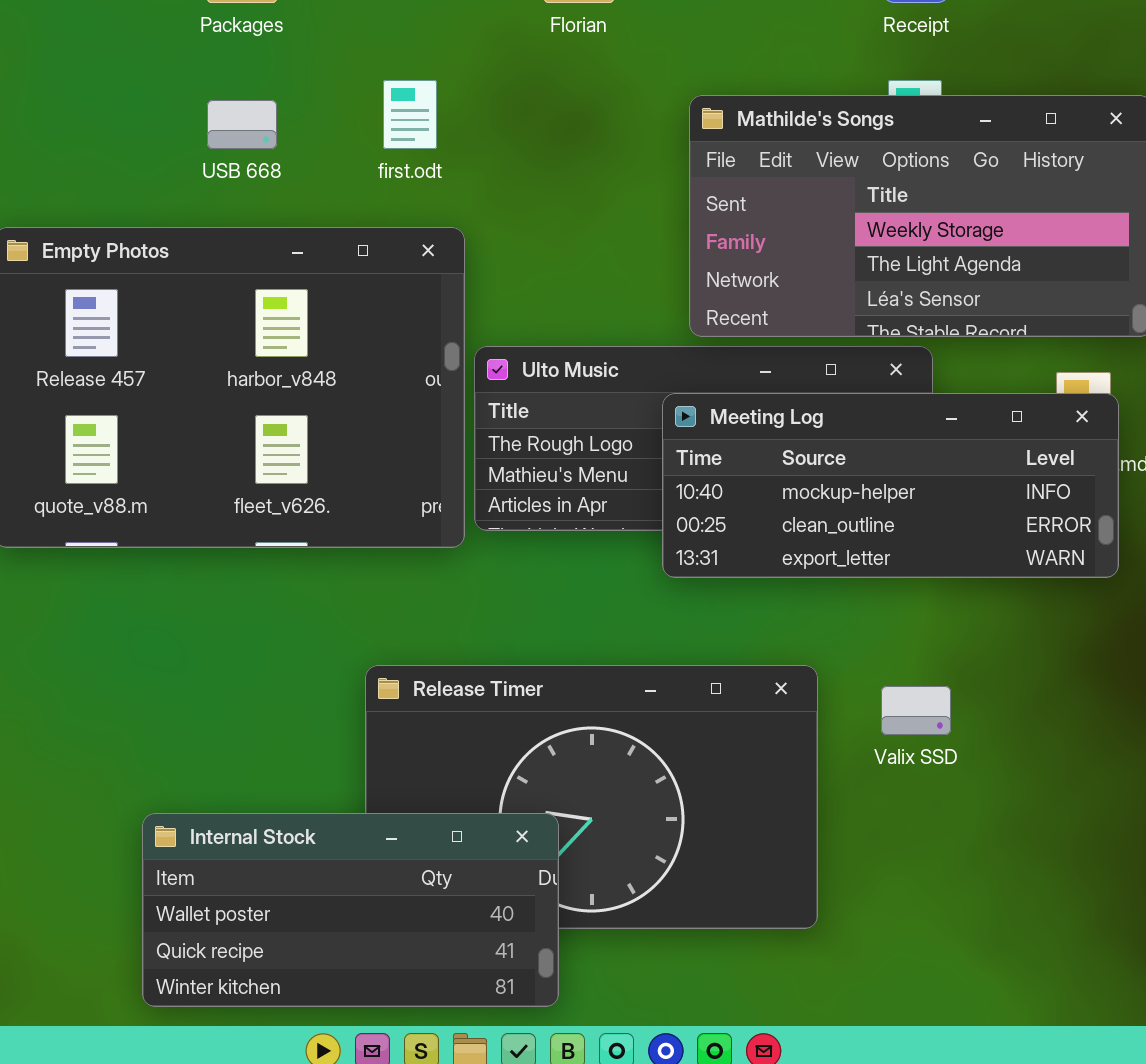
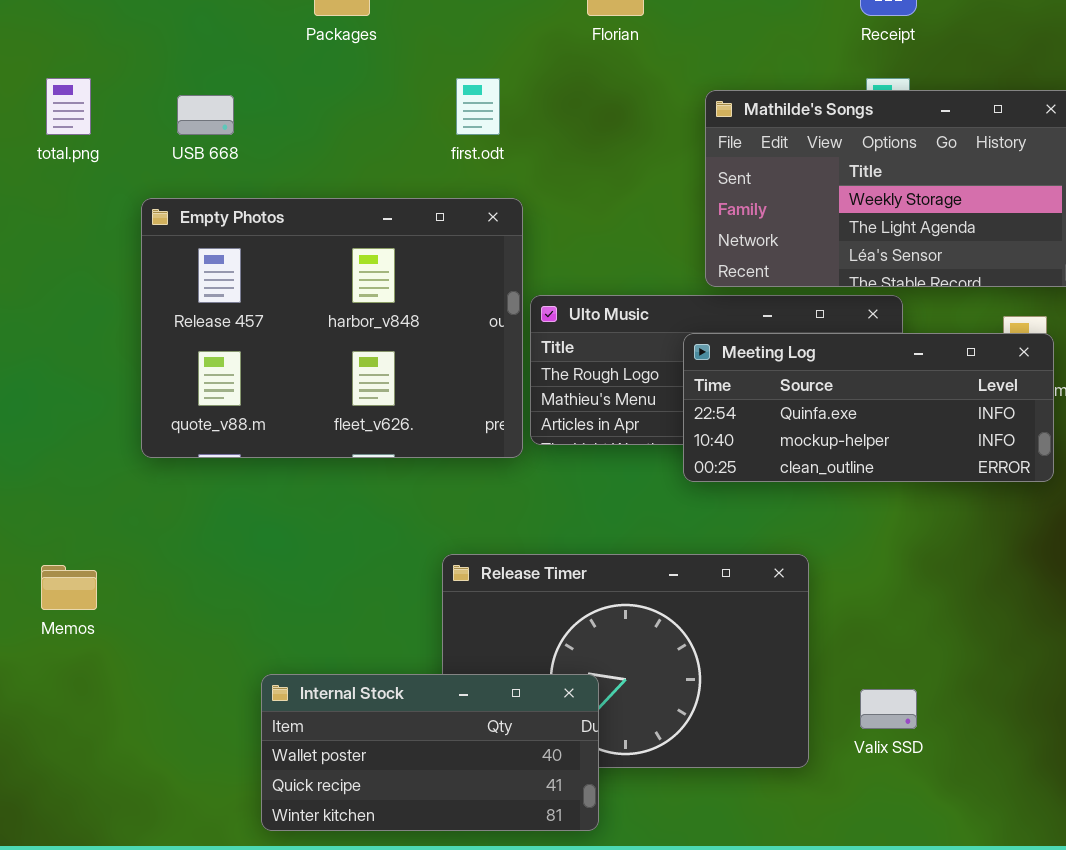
USB 668: [207,100,277,149] -> [177,95,234,135], moved
Meeting Log: [662,393,1119,578] -> [683,333,1054,482], scrolled up 1 row
Valix SSD: [881,686,951,735] -> [860,689,917,729], moved

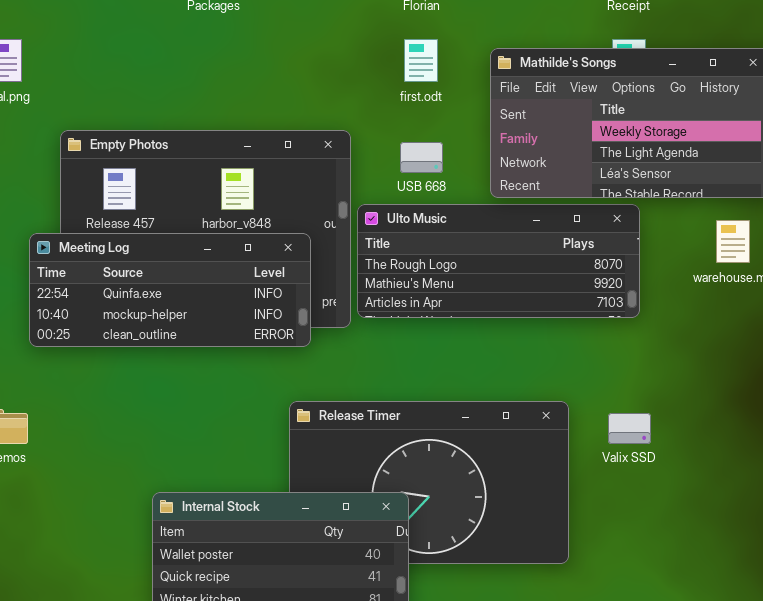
first.odt: [456,78,500,135] -> [404,39,438,82], moved
USB 668: [177,95,234,135] -> [400,142,443,173], moved
Meeting Log: [683,333,1054,482] -> [29,233,311,347], moved
Valix SSD: [860,689,917,729] -> [608,413,651,444], moved

